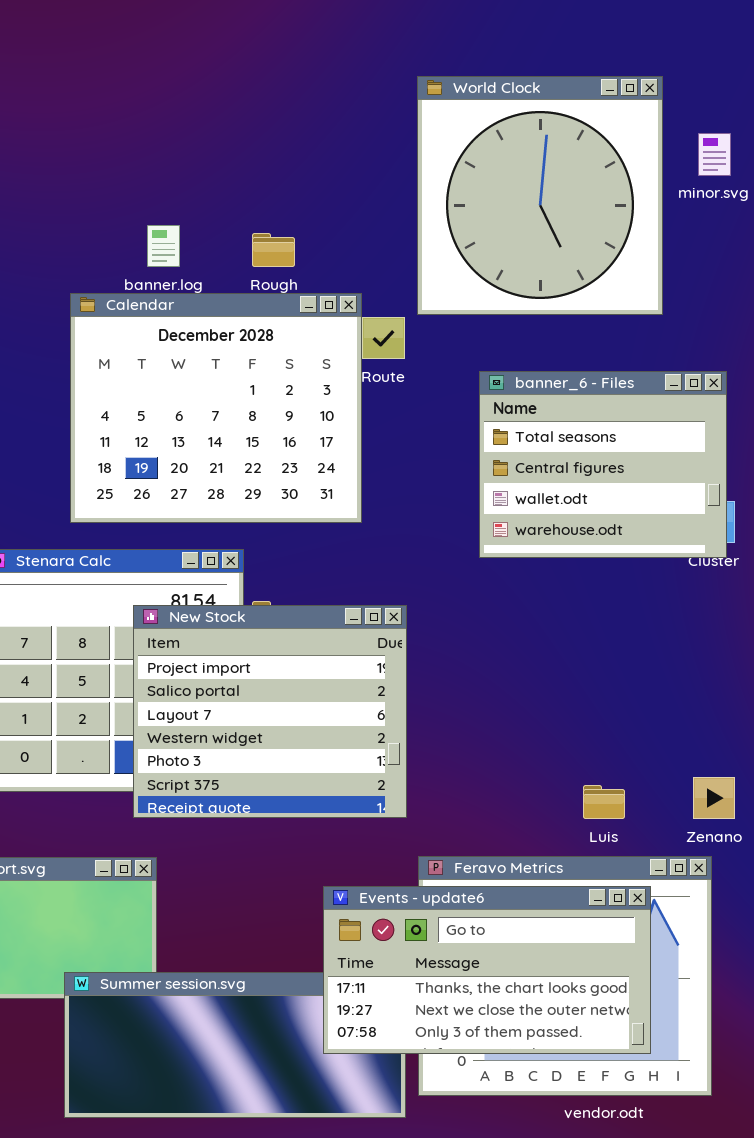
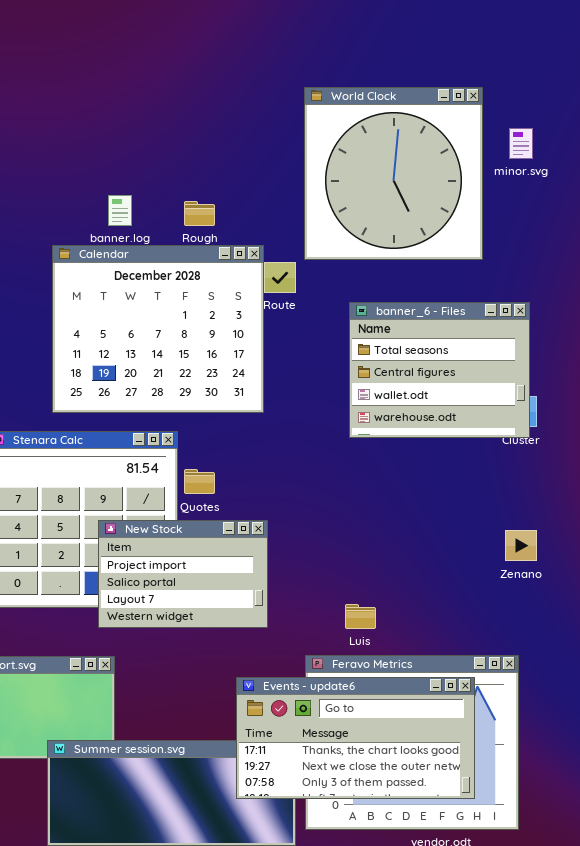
New Stock: [133,605,407,818] -> [98,520,268,628], resized
Zenano: [693,777,735,819] -> [505,530,537,561], moved
Luis: [583,785,625,819] -> [345,604,376,629], moved

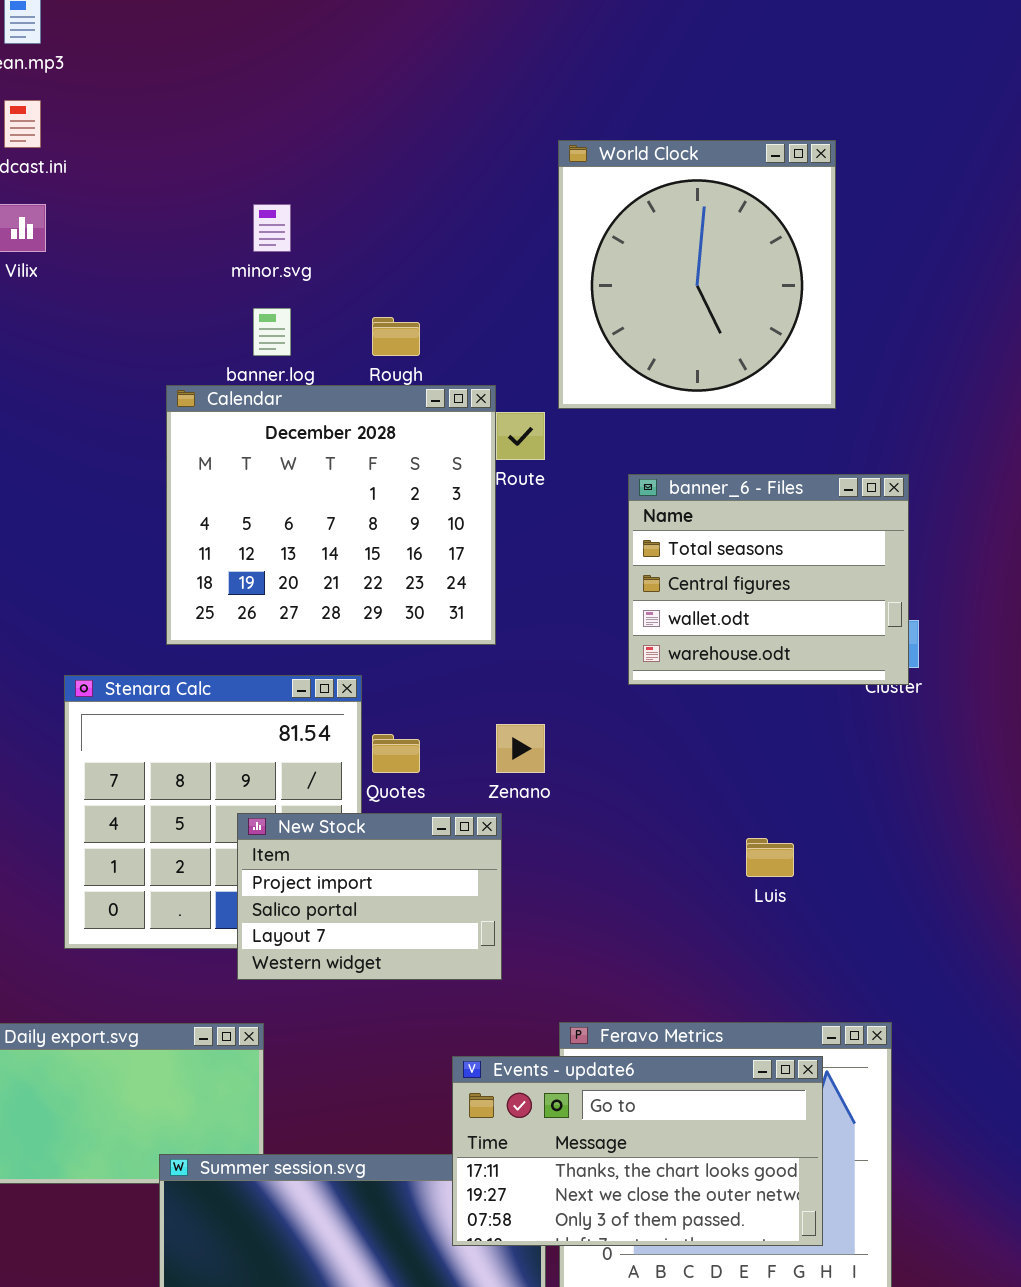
minor.svg: [509,128,533,159] -> [253,204,291,252], moved
Zenano: [505,530,537,561] -> [496,724,545,773], moved
Luis: [345,604,376,629] -> [746,838,794,877], moved

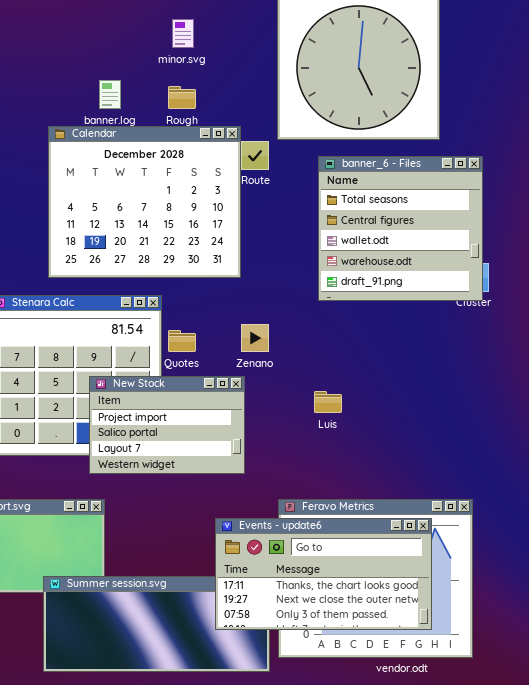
minor.svg: [253,204,291,252] -> [172,19,194,48], moved
banner_6 - Files: [628,474,909,685] -> [318,156,483,301], resized
Luis: [746,838,794,877] -> [314,391,342,413], moved

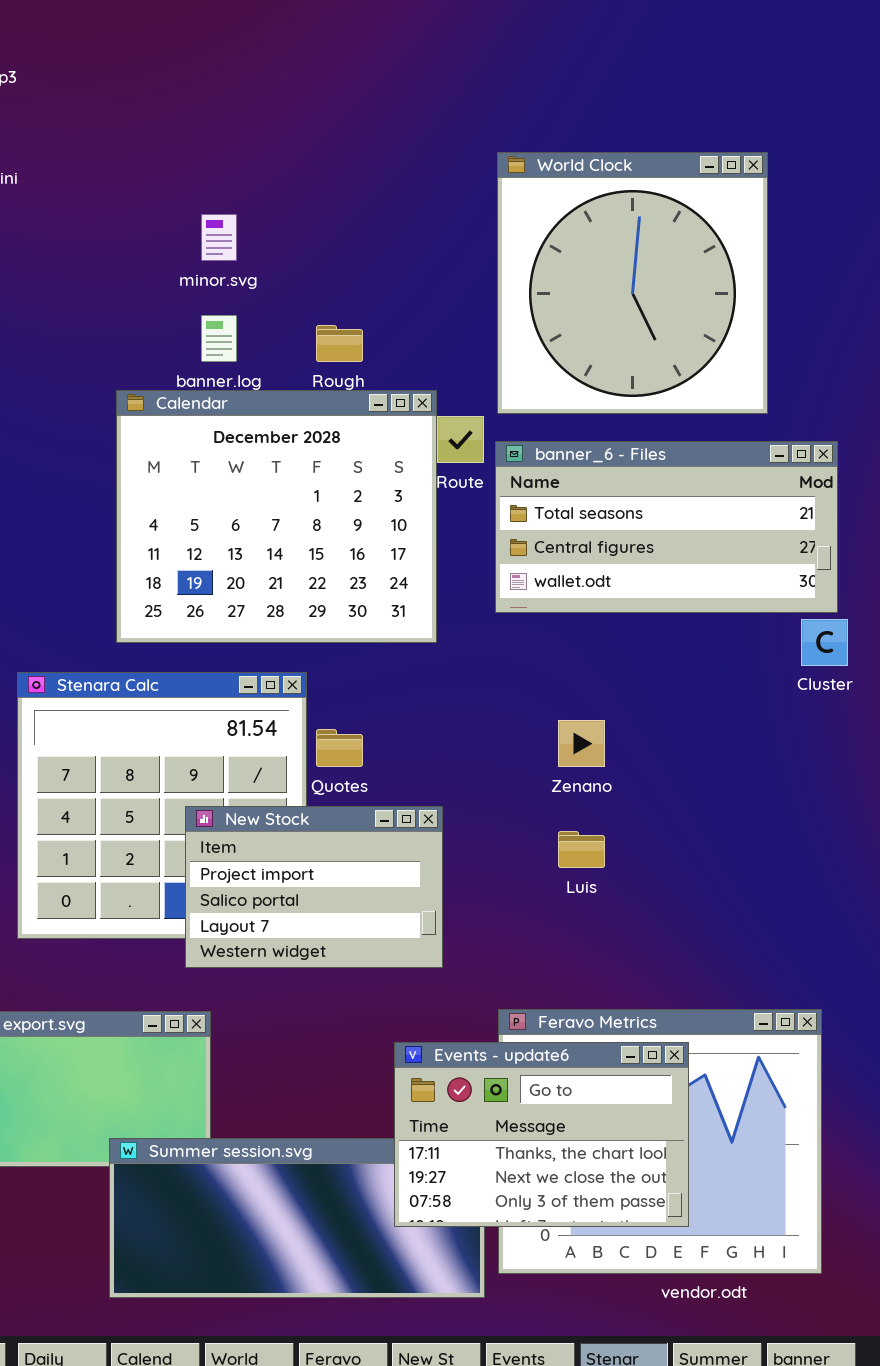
minor.svg: [172,19,194,48] -> [201,214,237,261], moved
banner_6 - Files: [318,156,483,301] -> [495,441,838,613], resized
Zenano: [241,324,269,352] -> [558,720,605,767], moved
Events - update6: [215,518,432,630] -> [394,1042,689,1227], resized

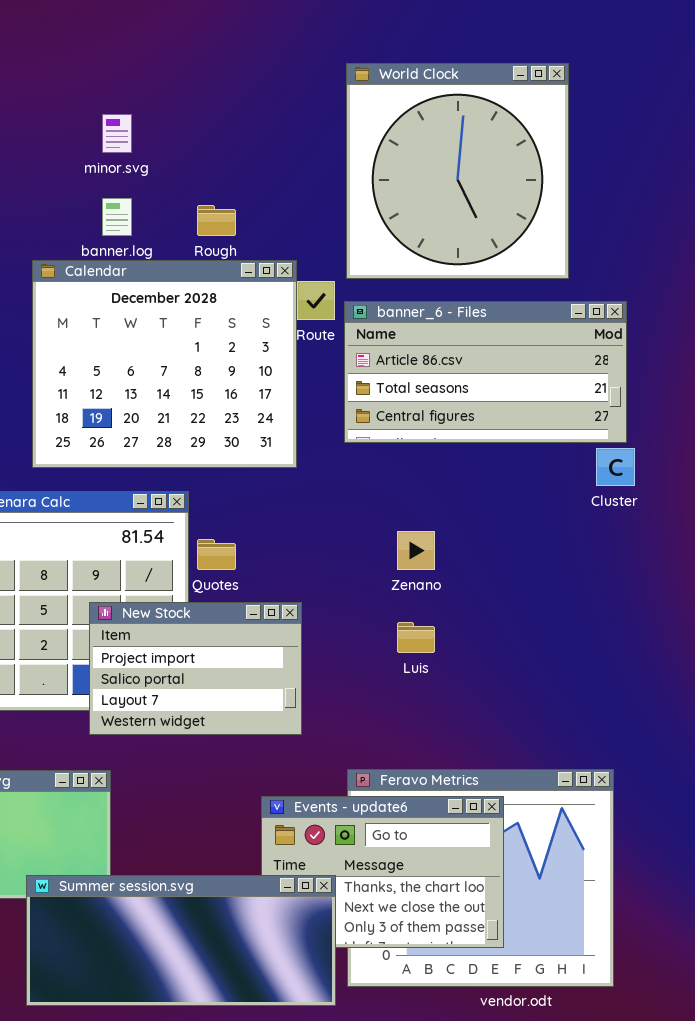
banner_6 - Files: [495,441,838,613] -> [344,301,627,443], scrolled up 1 row
Summer session.svg: [109,1138,485,1298] -> [26,875,336,1006], raised

